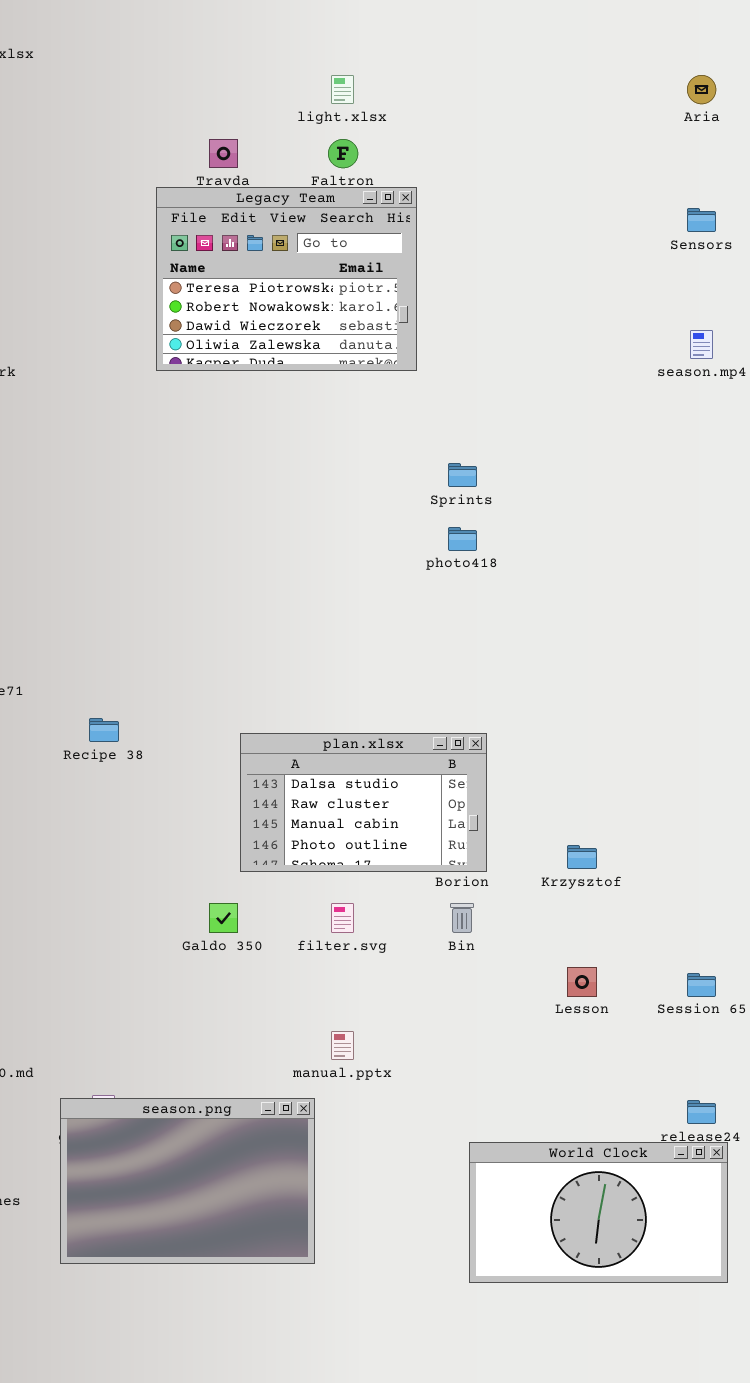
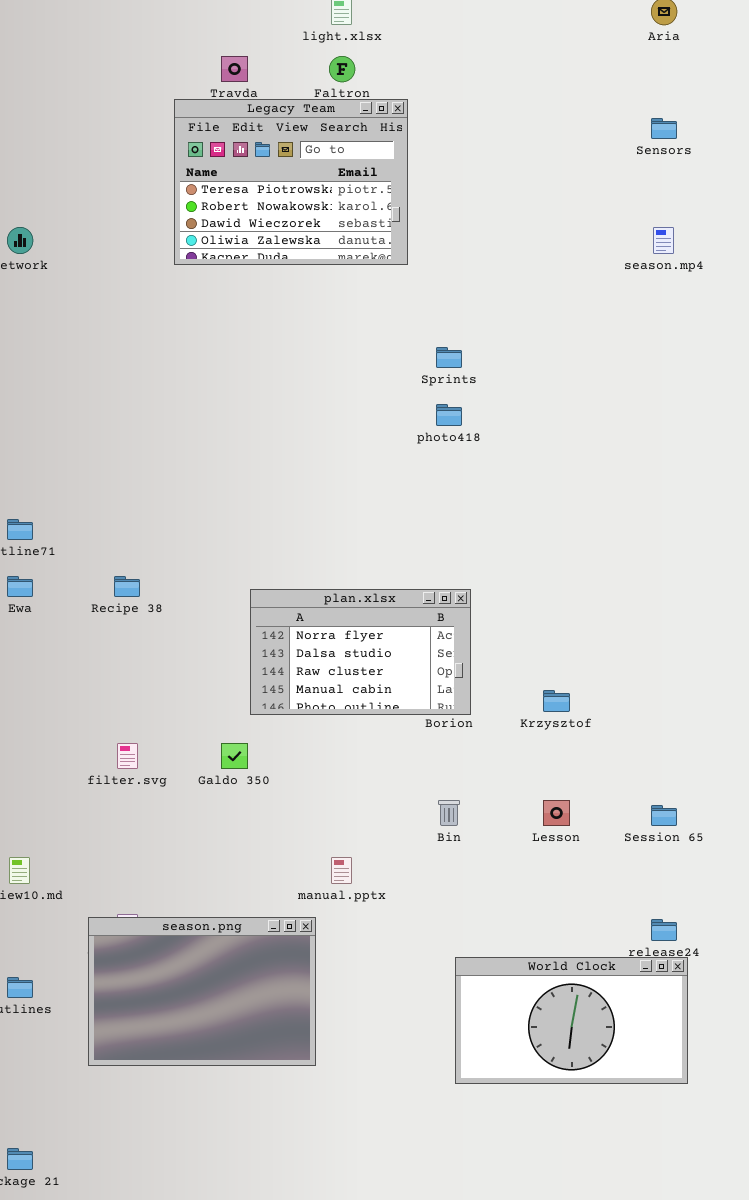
plan.xlsx: [240,733,487,872] -> [250,589,471,715], scrolled up 1 row
filter.svg: [331,903,354,933] -> [117,743,138,769], moved
Bin: [450,903,474,933] -> [438,800,460,826], moved

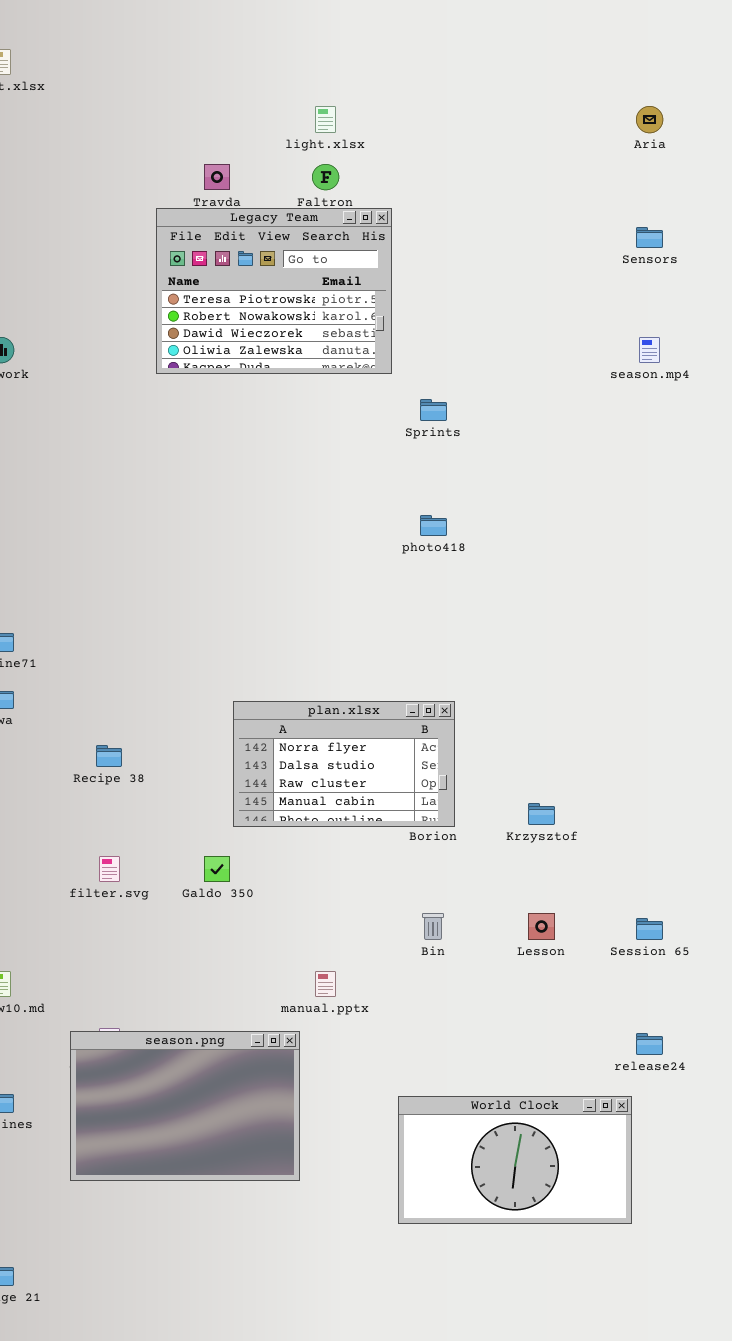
Sprints: [436,347,462,368] -> [420,399,447,421], moved
Recipe 38: [114,576,140,597] -> [96,745,122,767], moved
World Clock: [455,957,688,1084] -> [398,1096,632,1224], moved

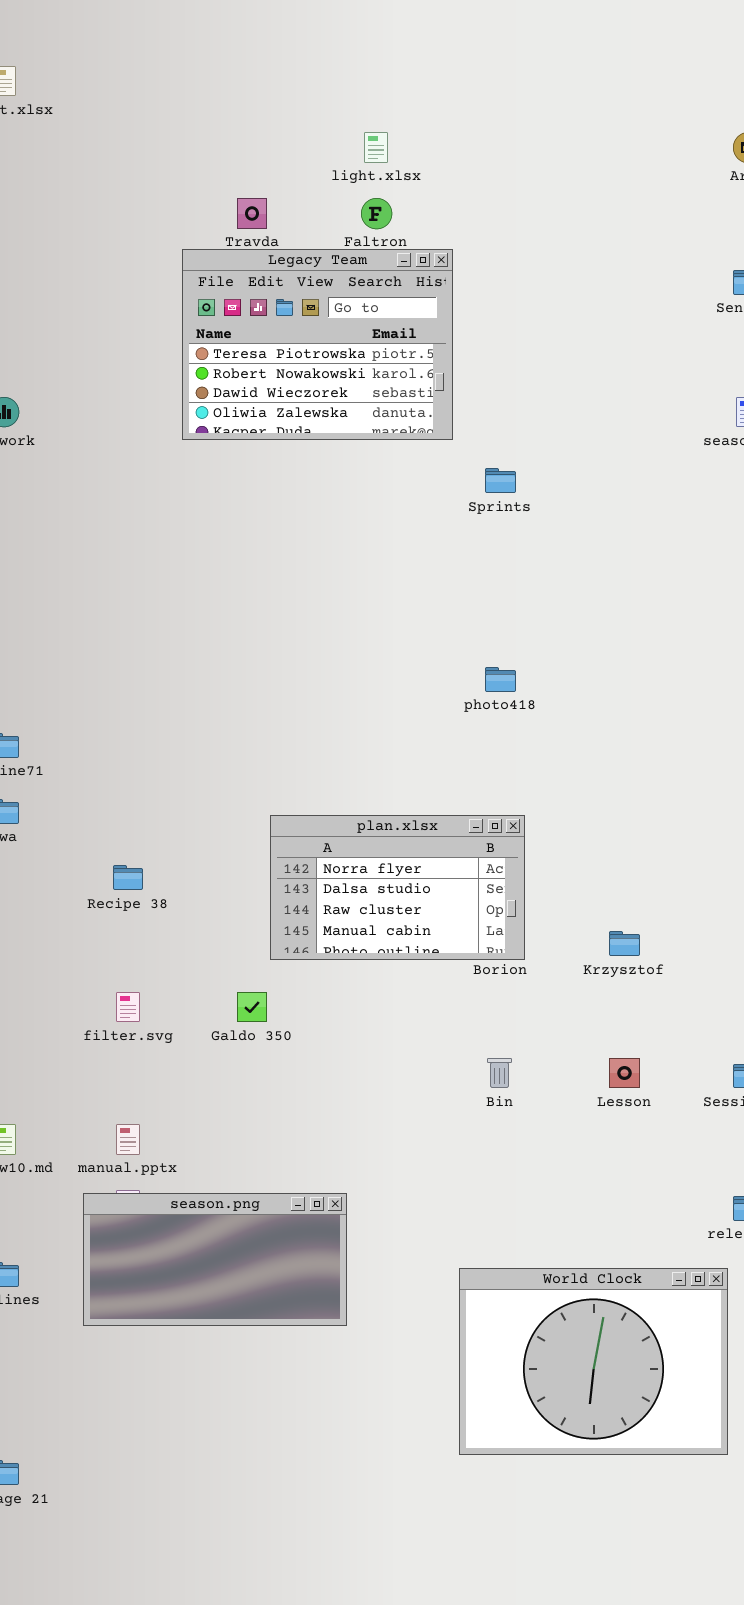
photo418: [420,515,447,536] -> [485,667,516,692], moved
manual.pptx: [315,971,336,997] -> [116,1124,140,1155], moved
season.png: [70,1031,300,1181] -> [83,1193,347,1326], resized
World Clock: [398,1096,632,1224] -> [459,1268,728,1455], resized

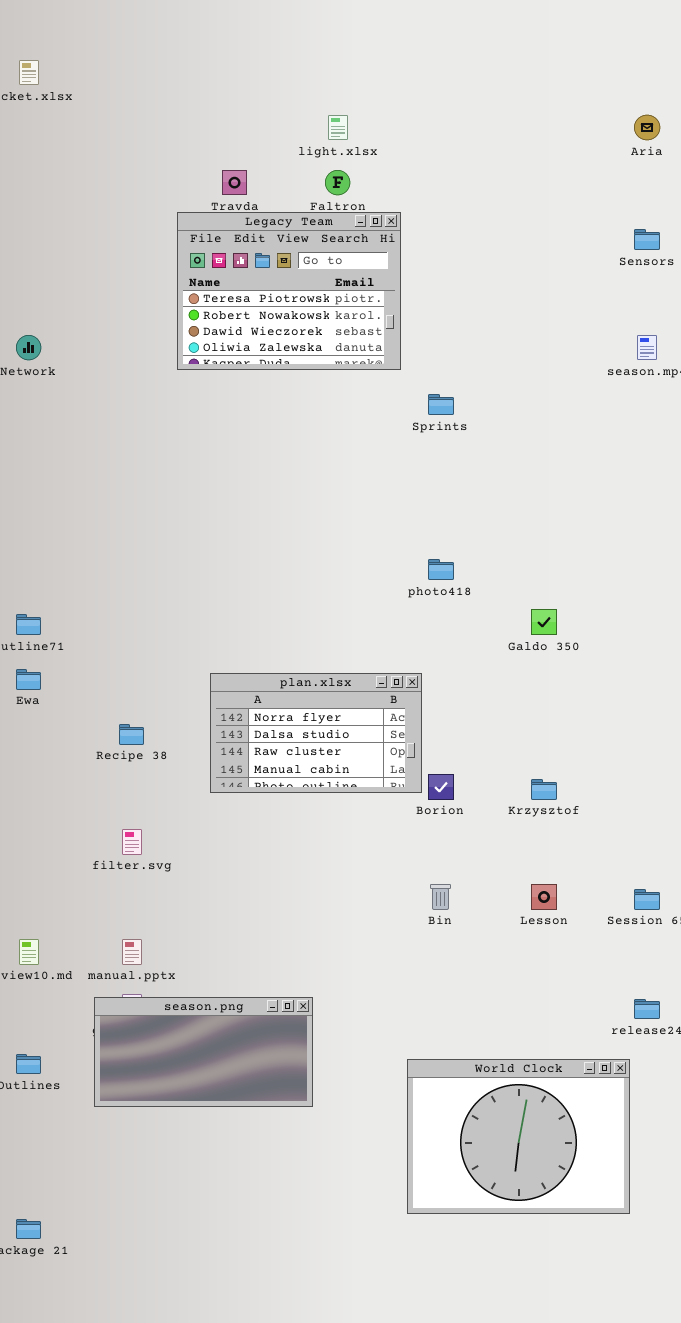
plan.xlsx: [270,815,525,960] -> [210,673,422,793], moved
Galdo 350: [237,992,267,1022] -> [531,609,557,635], moved

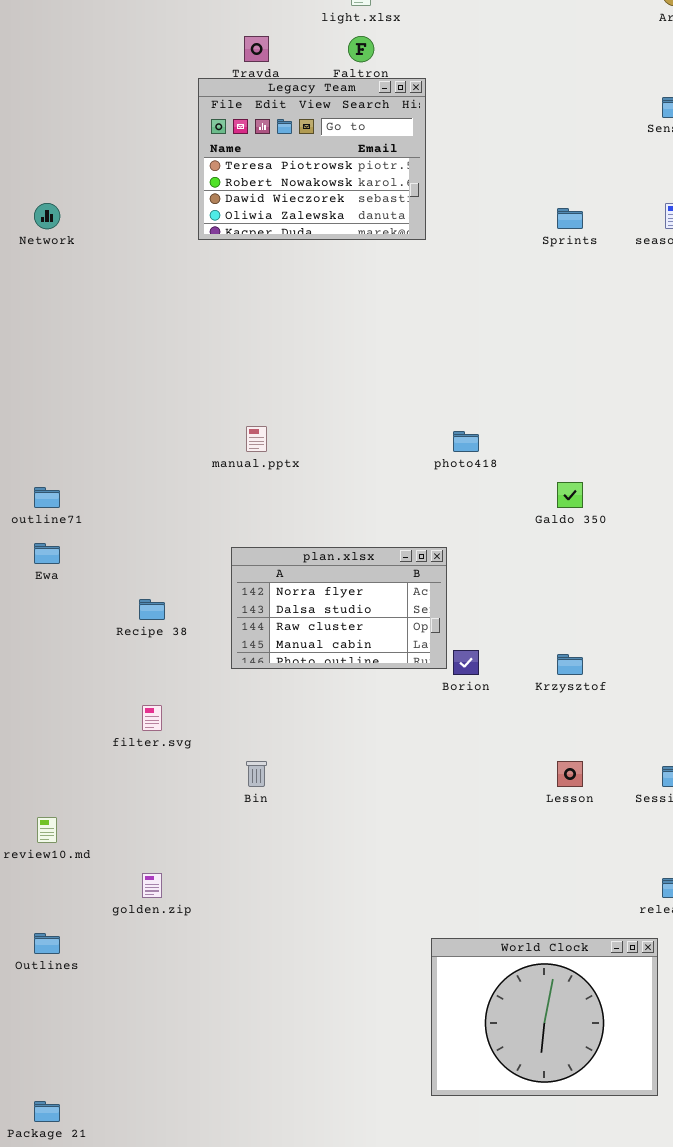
Sprints: [428,394,454,415] -> [557,208,583,229], moved
Bin: [430,884,451,910] -> [246,761,267,787], moved
manual.pptx: [122,939,142,965] -> [246,426,267,452], moved
season.png: [94,997,313,1107] -> none, closed

